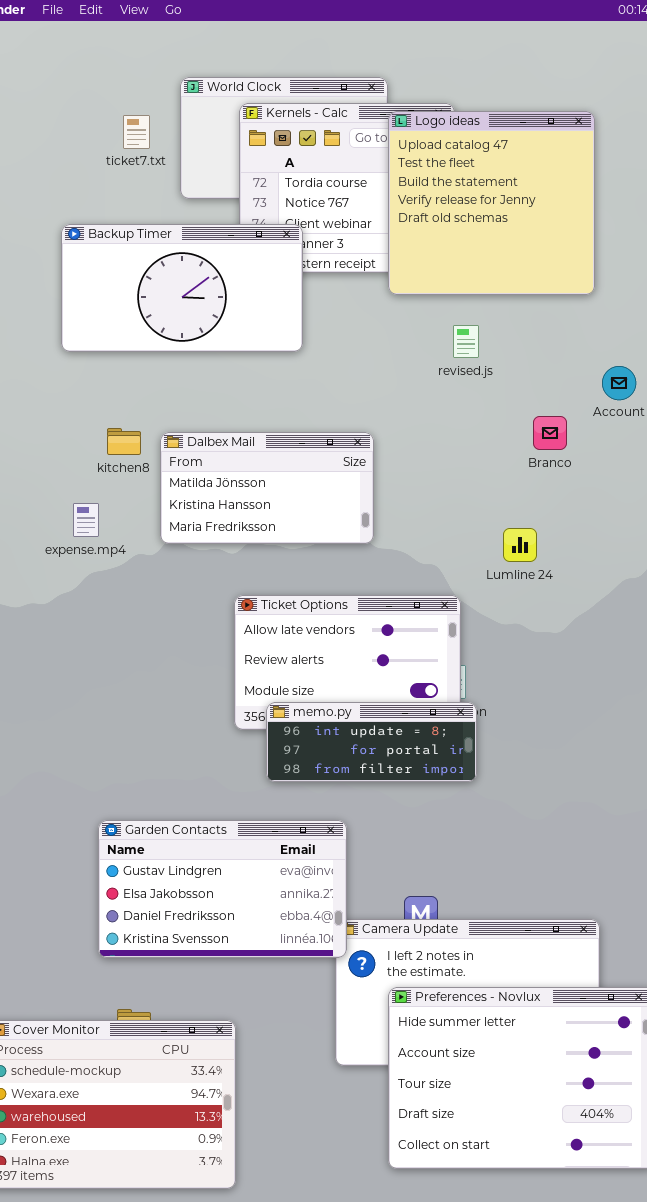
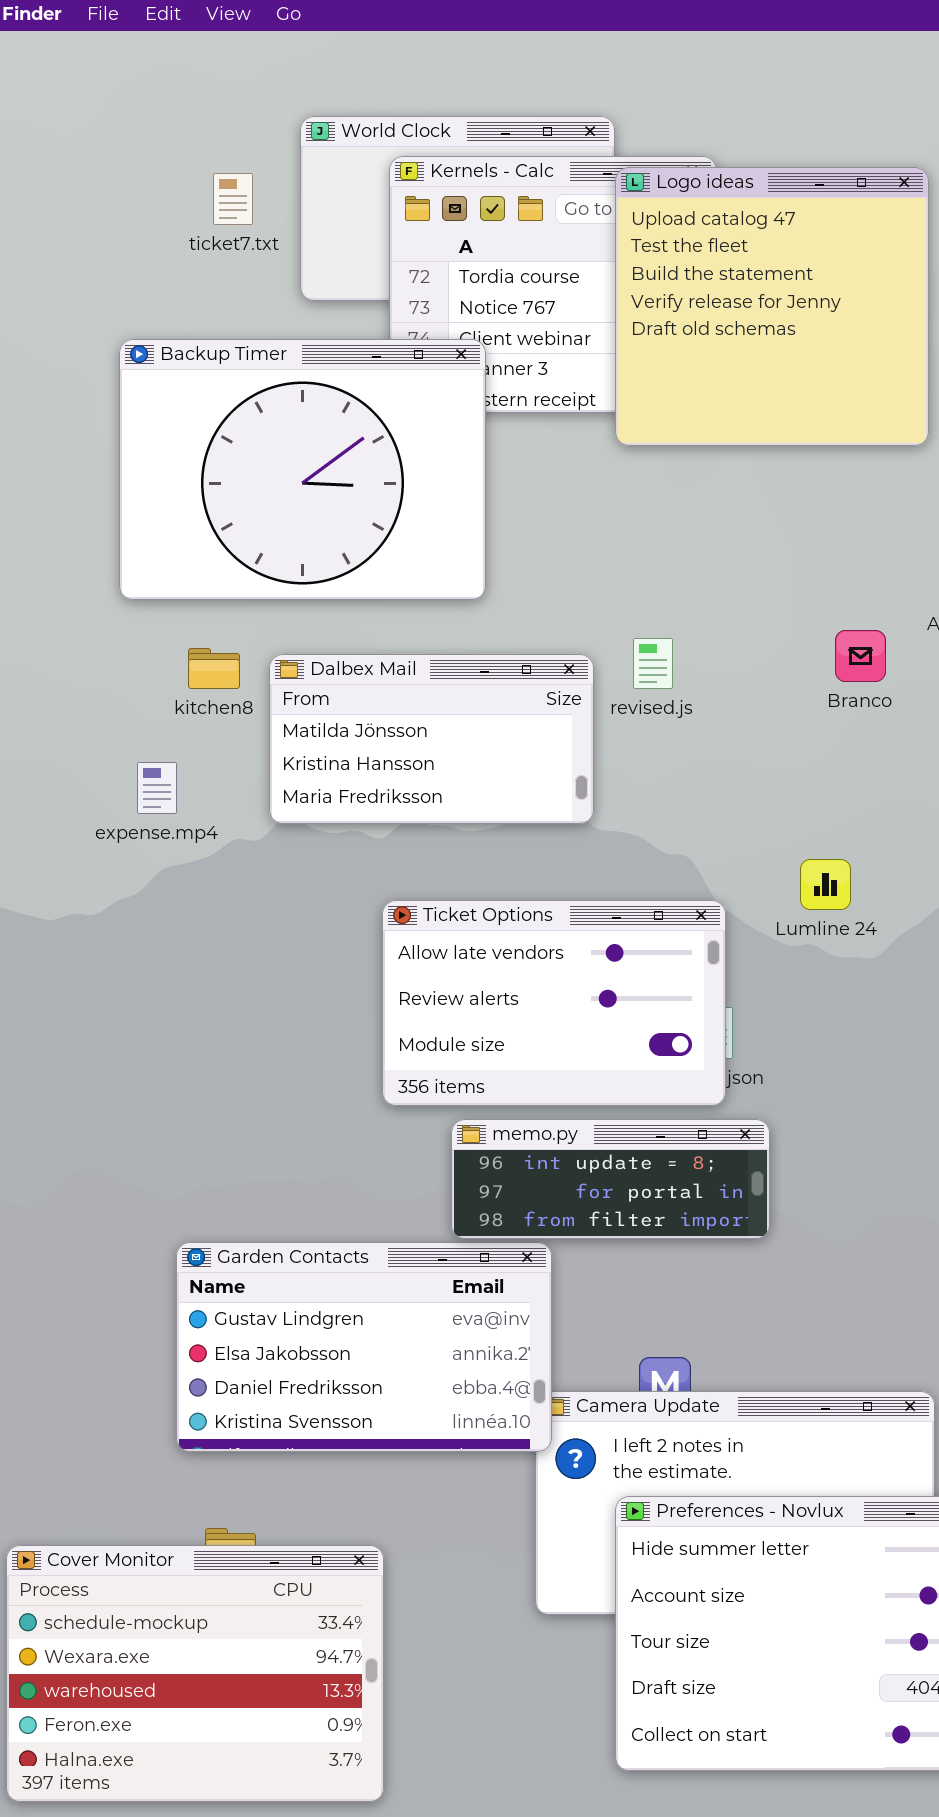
Backup Timer: [61,224,303,352] -> [119,339,486,600], resized
revised.js: [453,325,479,358] -> [633,638,673,689], moved
Lumline 24: [503,528,537,562] -> [800,859,851,910], moved
memo.py: [266,702,477,782] -> [451,1119,770,1239], moved

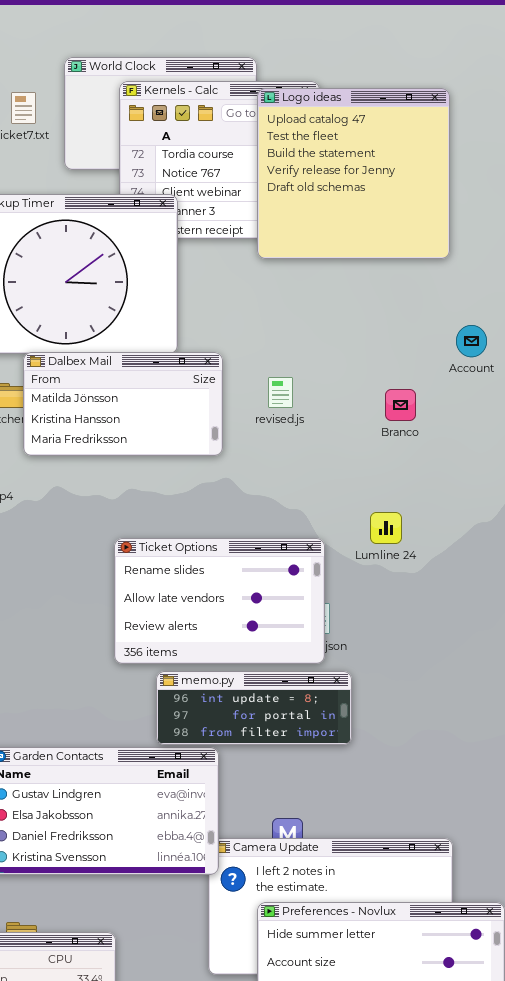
Branco: [835,630,886,682] -> [385,389,416,421], moved
Dalbex Mail: [269,654,594,824] -> [23,352,223,456], moved
Ticket Options: [382,900,726,1106] -> [114,538,325,664], scrolled up 1 row

